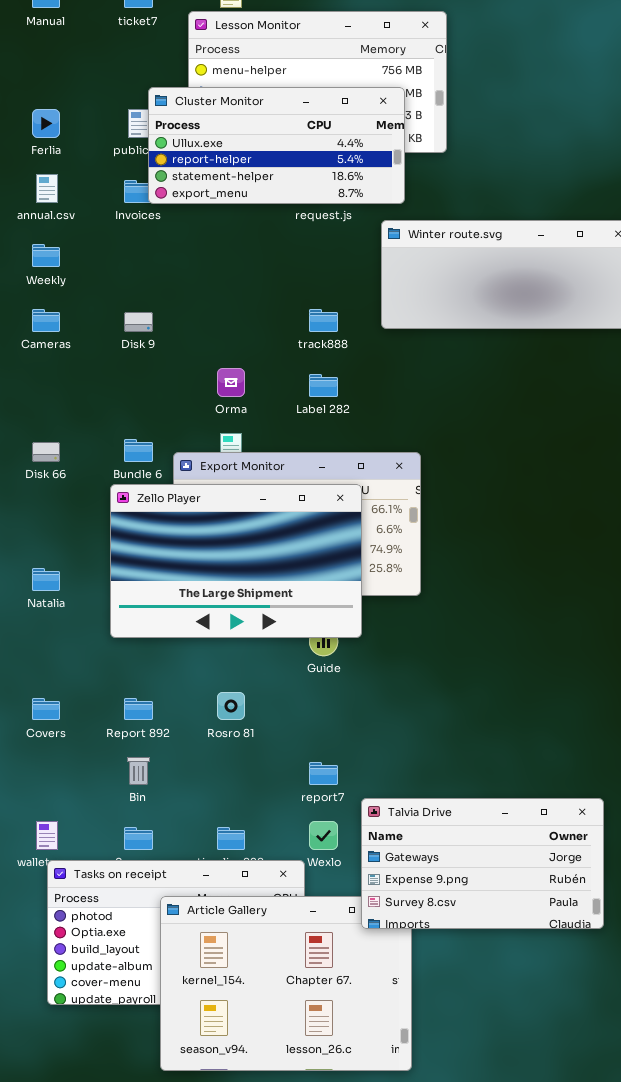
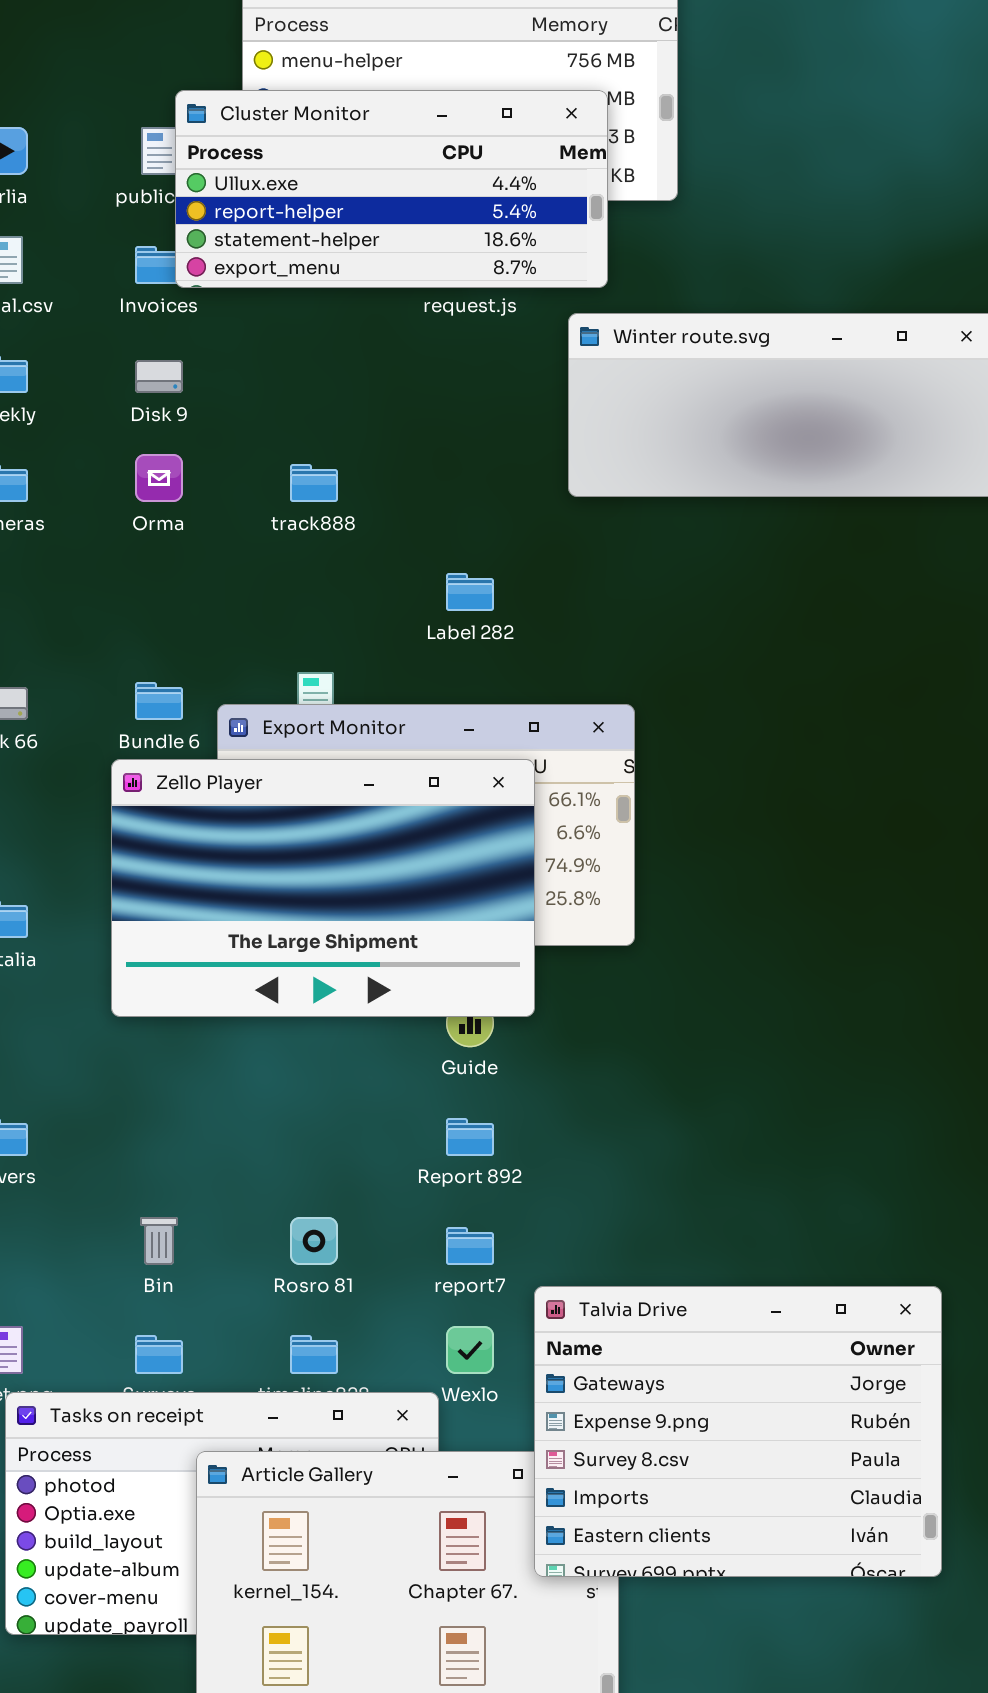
track888: [309,309,338,332] -> [290,464,338,502], moved
Disk 9: [124,312,153,332] -> [135,360,183,393], moved
Orma: [217,368,245,397] -> [135,454,183,502], moved
Rosro 81: [217,692,245,720] -> [290,1217,338,1265], moved
Report 892: [124,698,153,720] -> [446,1118,494,1156], moved
Talvia Drive: [361,798,604,929] -> [534,1286,942,1577], resized

